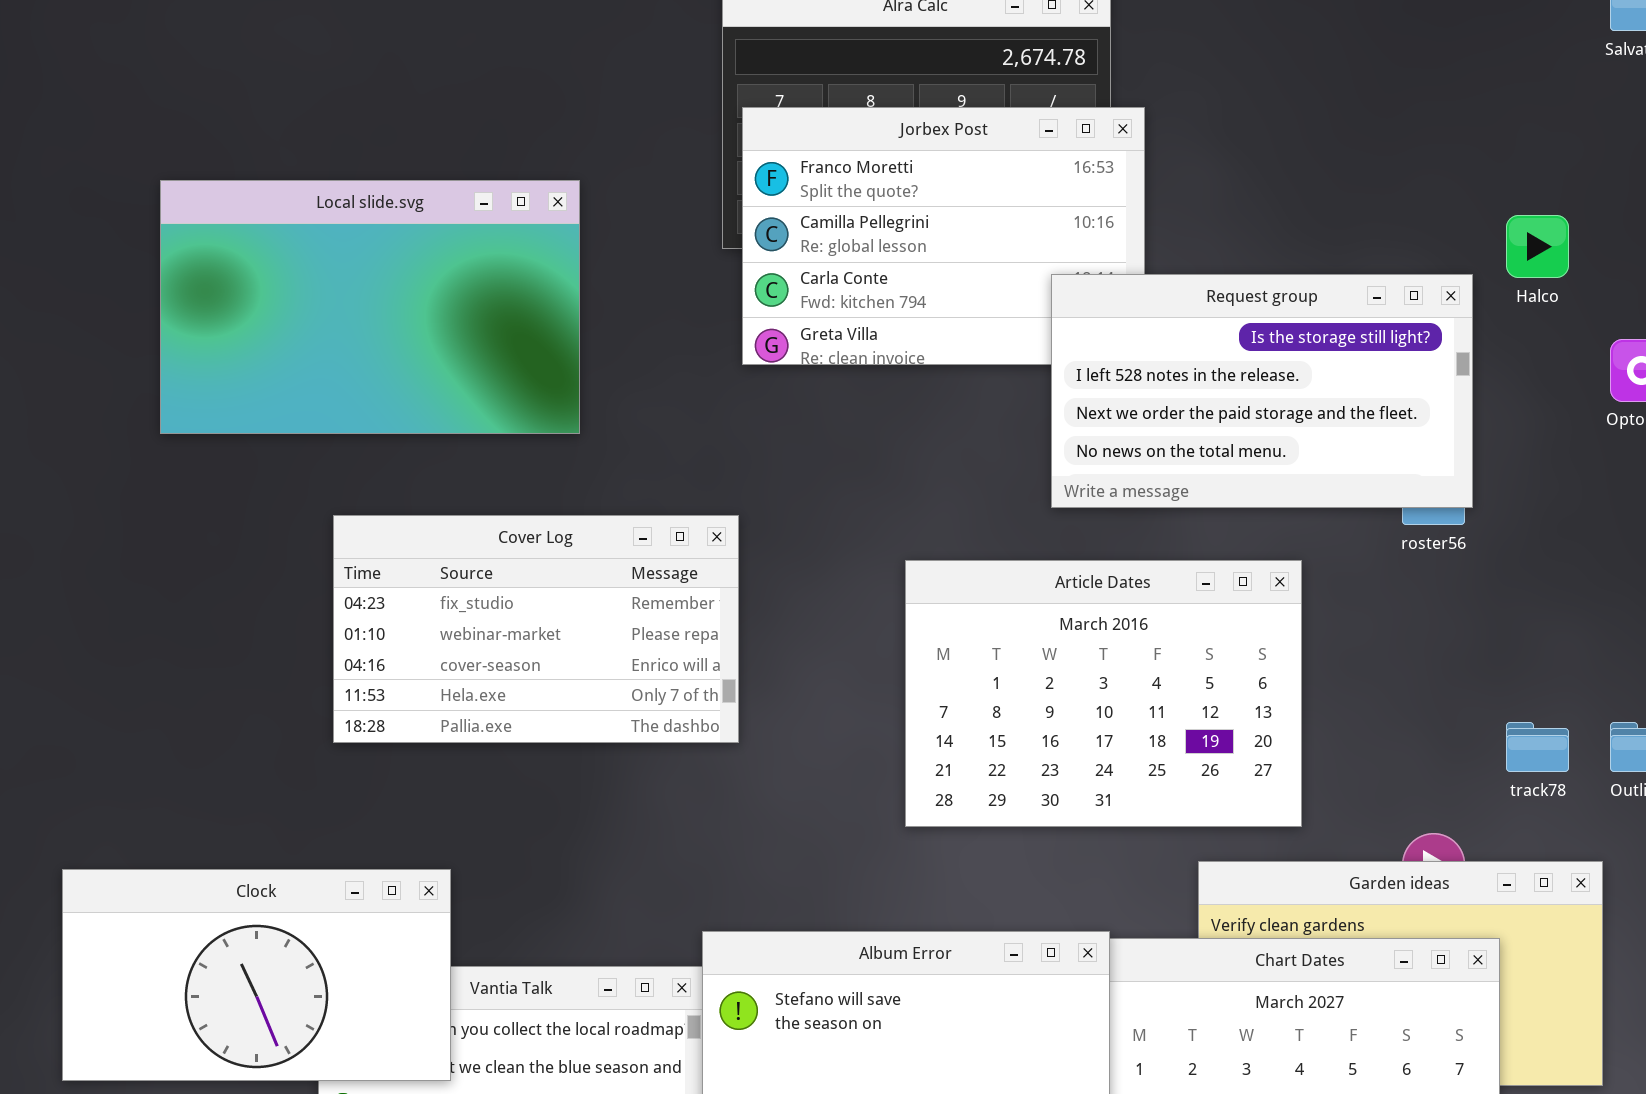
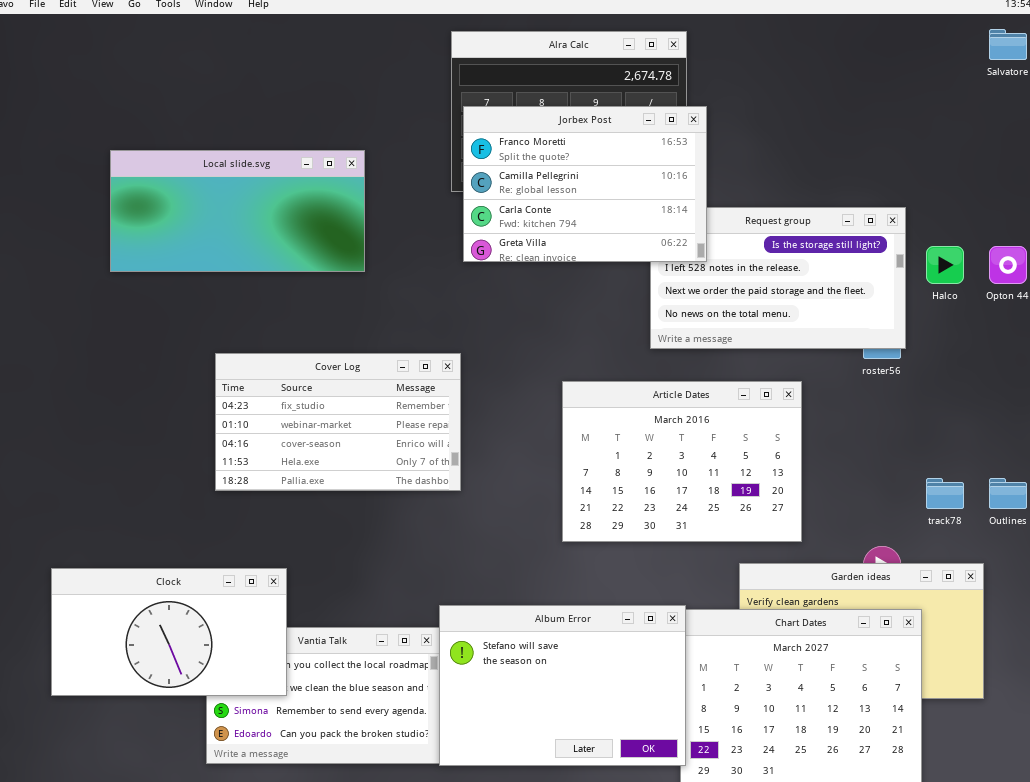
Jorbex Post: [742,107,1145,365] -> [463,106,707,262], raised
Local slide.svg: [160,180,580,434] -> [110,150,365,272], resized
Halco: [1506,215,1569,278] -> [926,246,964,284], moved

